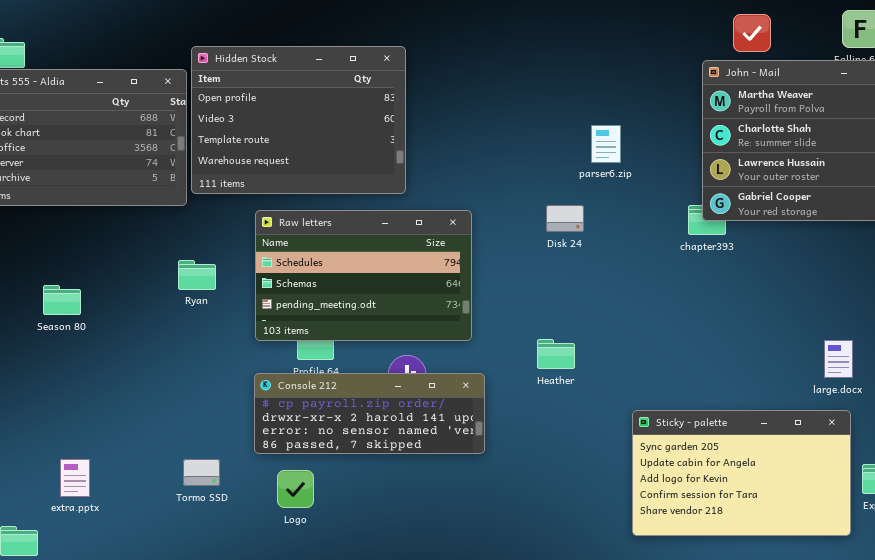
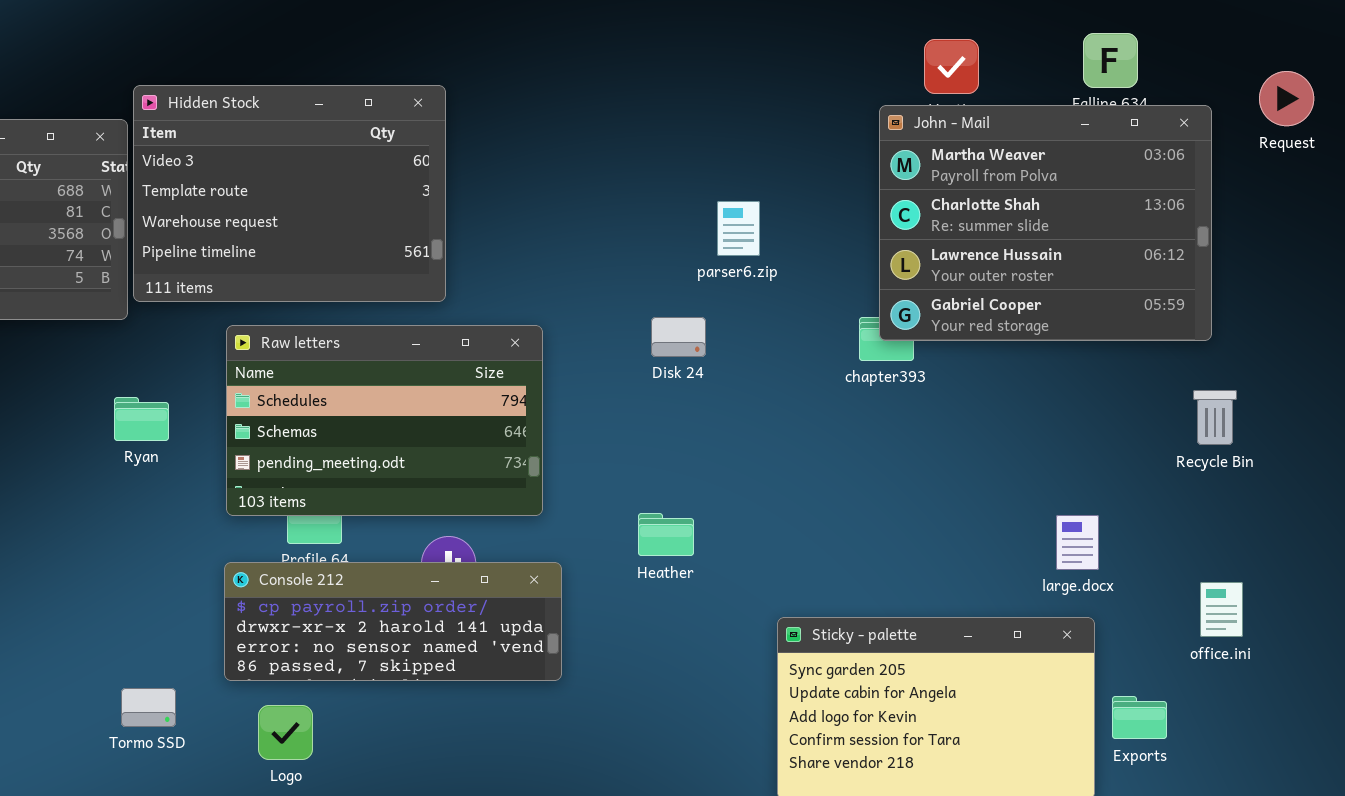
Hidden Stock: [191,46,406,194] -> [133,85,446,302], scrolled down 1 row

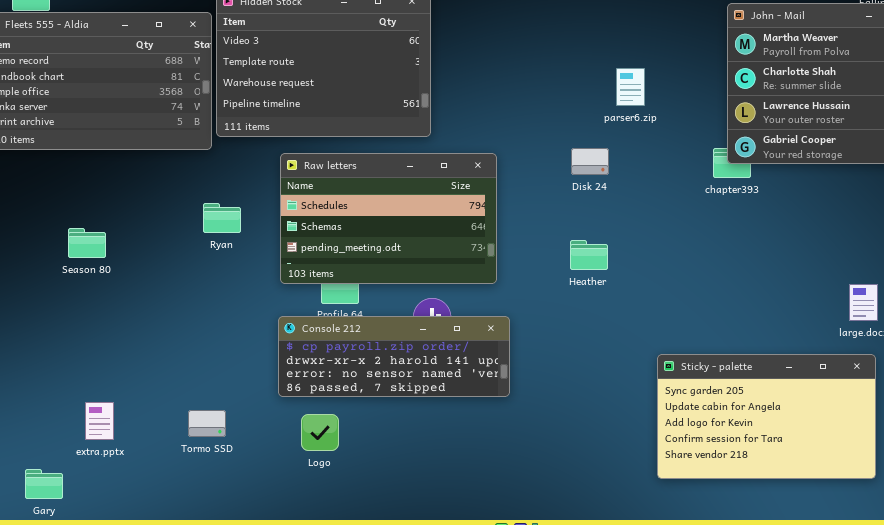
Heather: [638,513,694,556] -> [570,240,608,270], moved
Tormo SSD: [121,688,176,727] -> [188,410,226,437], moved

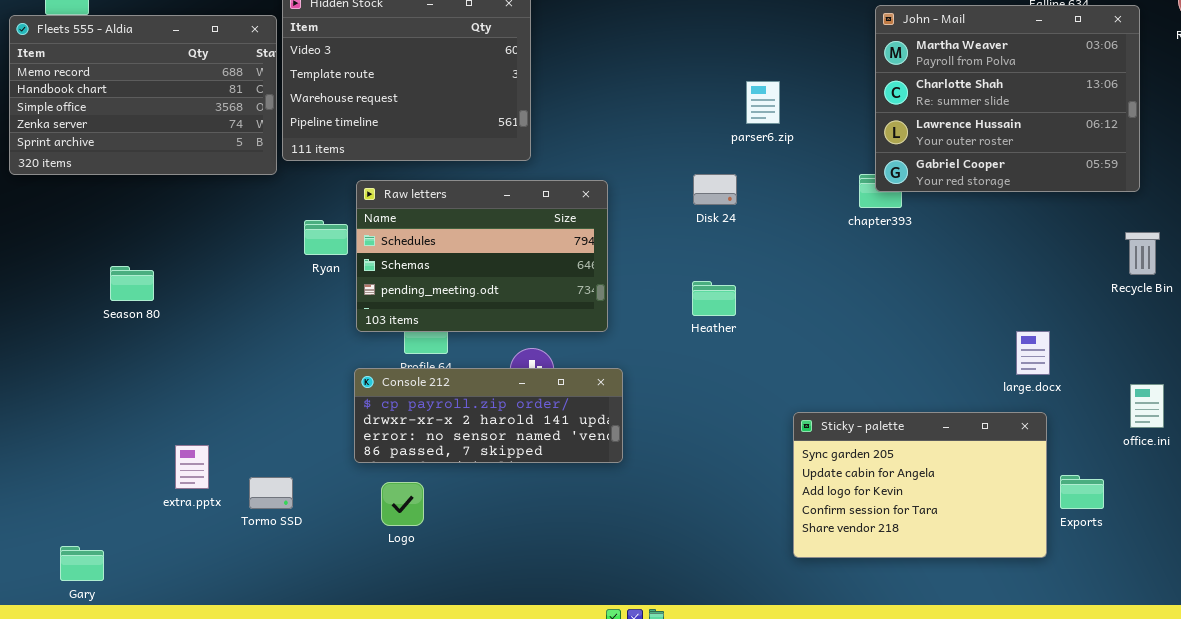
Ryan: [203,203,241,233] -> [304,220,348,255], moved
extra.pptx: [85,402,114,440] -> [175,445,209,489], moved

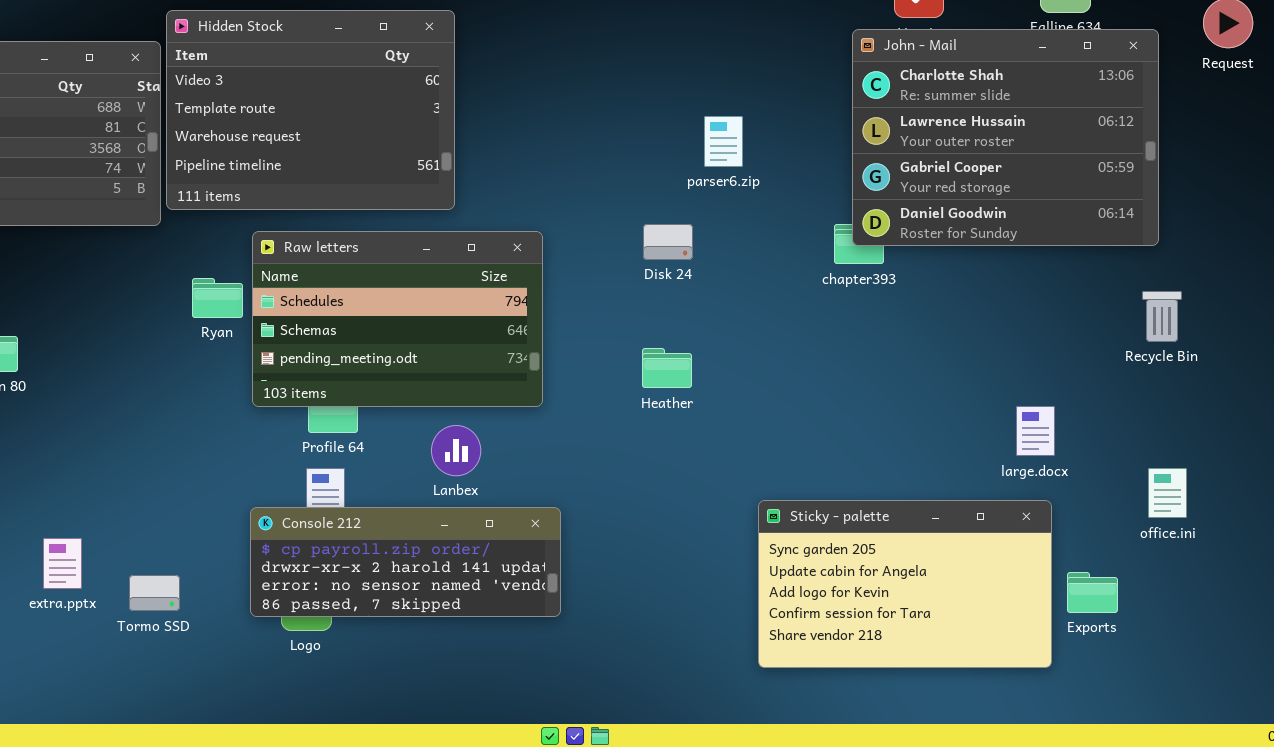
John - Mail: [875,5,1140,192] -> [852,29,1159,246], scrolled down 1 row
Console 212: [354,368,623,463] -> [250,507,561,617], moved

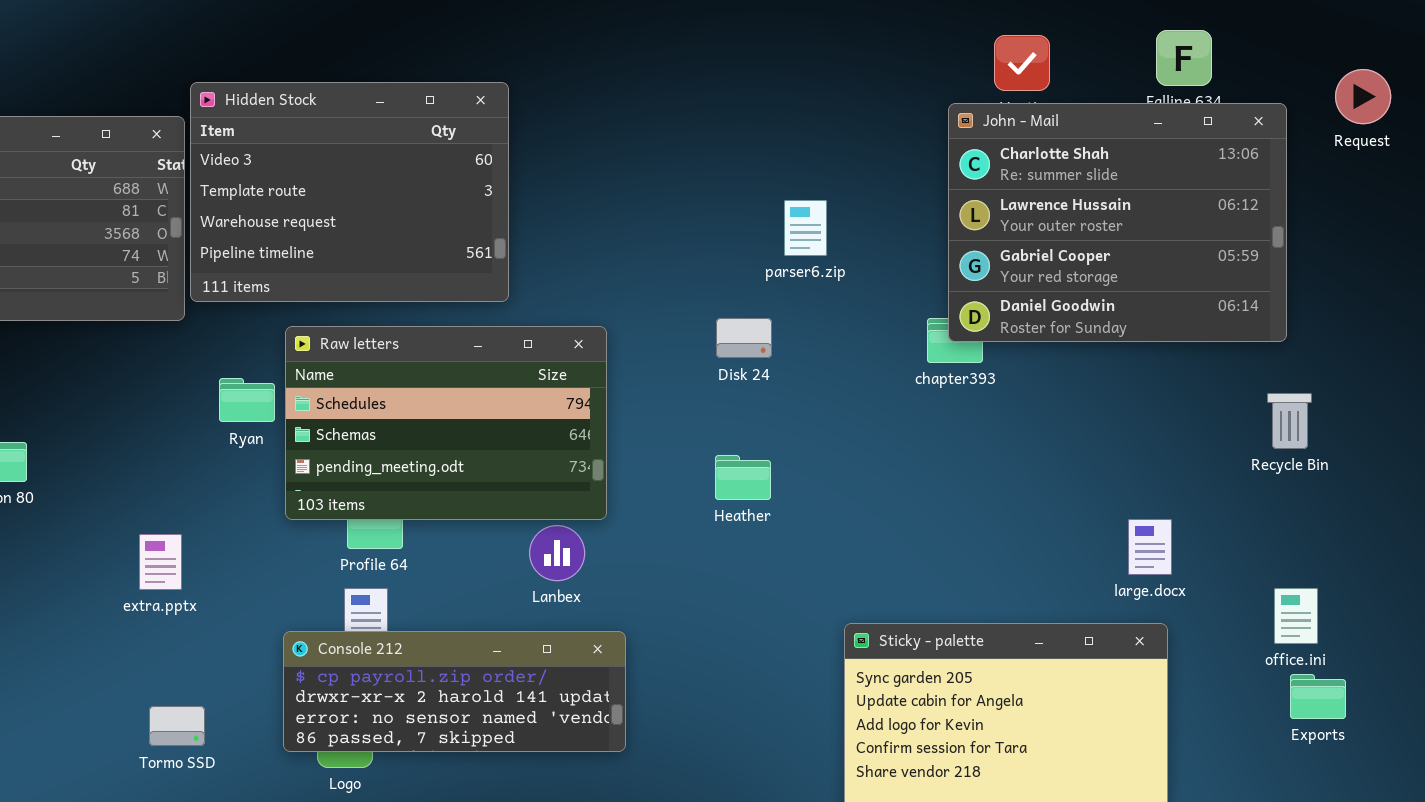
Lanbex: [431,425,481,476] -> [529,525,585,581], moved
extra.pptx: [43,538,82,589] -> [139,534,182,590], moved
Exports: [1067,572,1118,613] -> [1290,674,1346,719], moved

